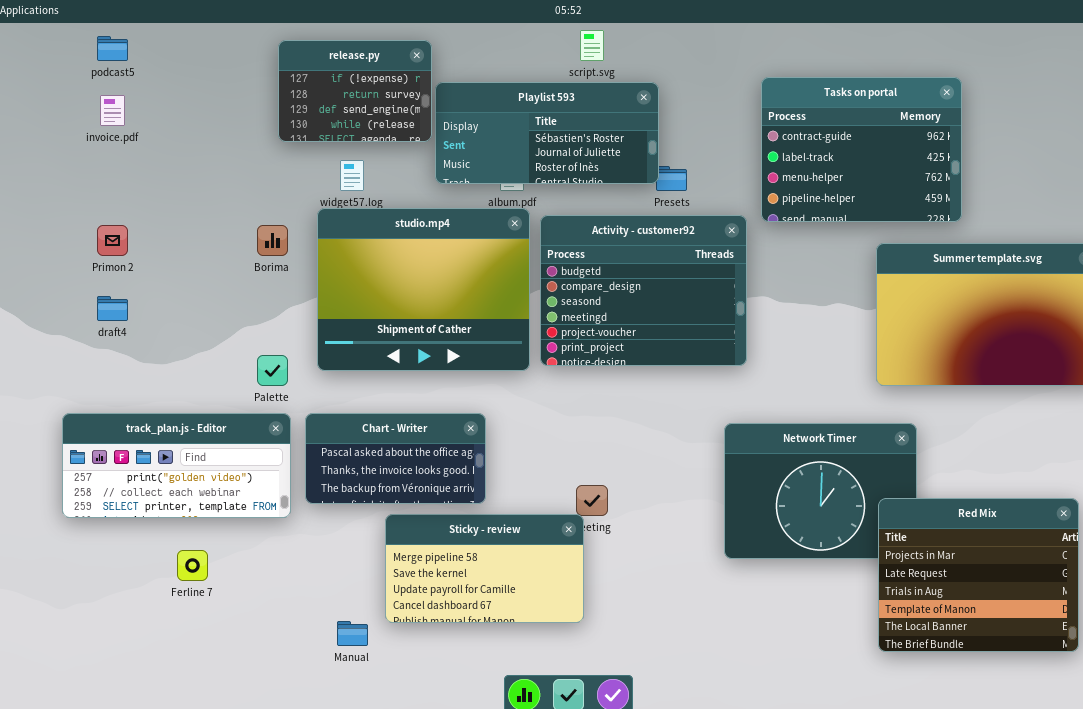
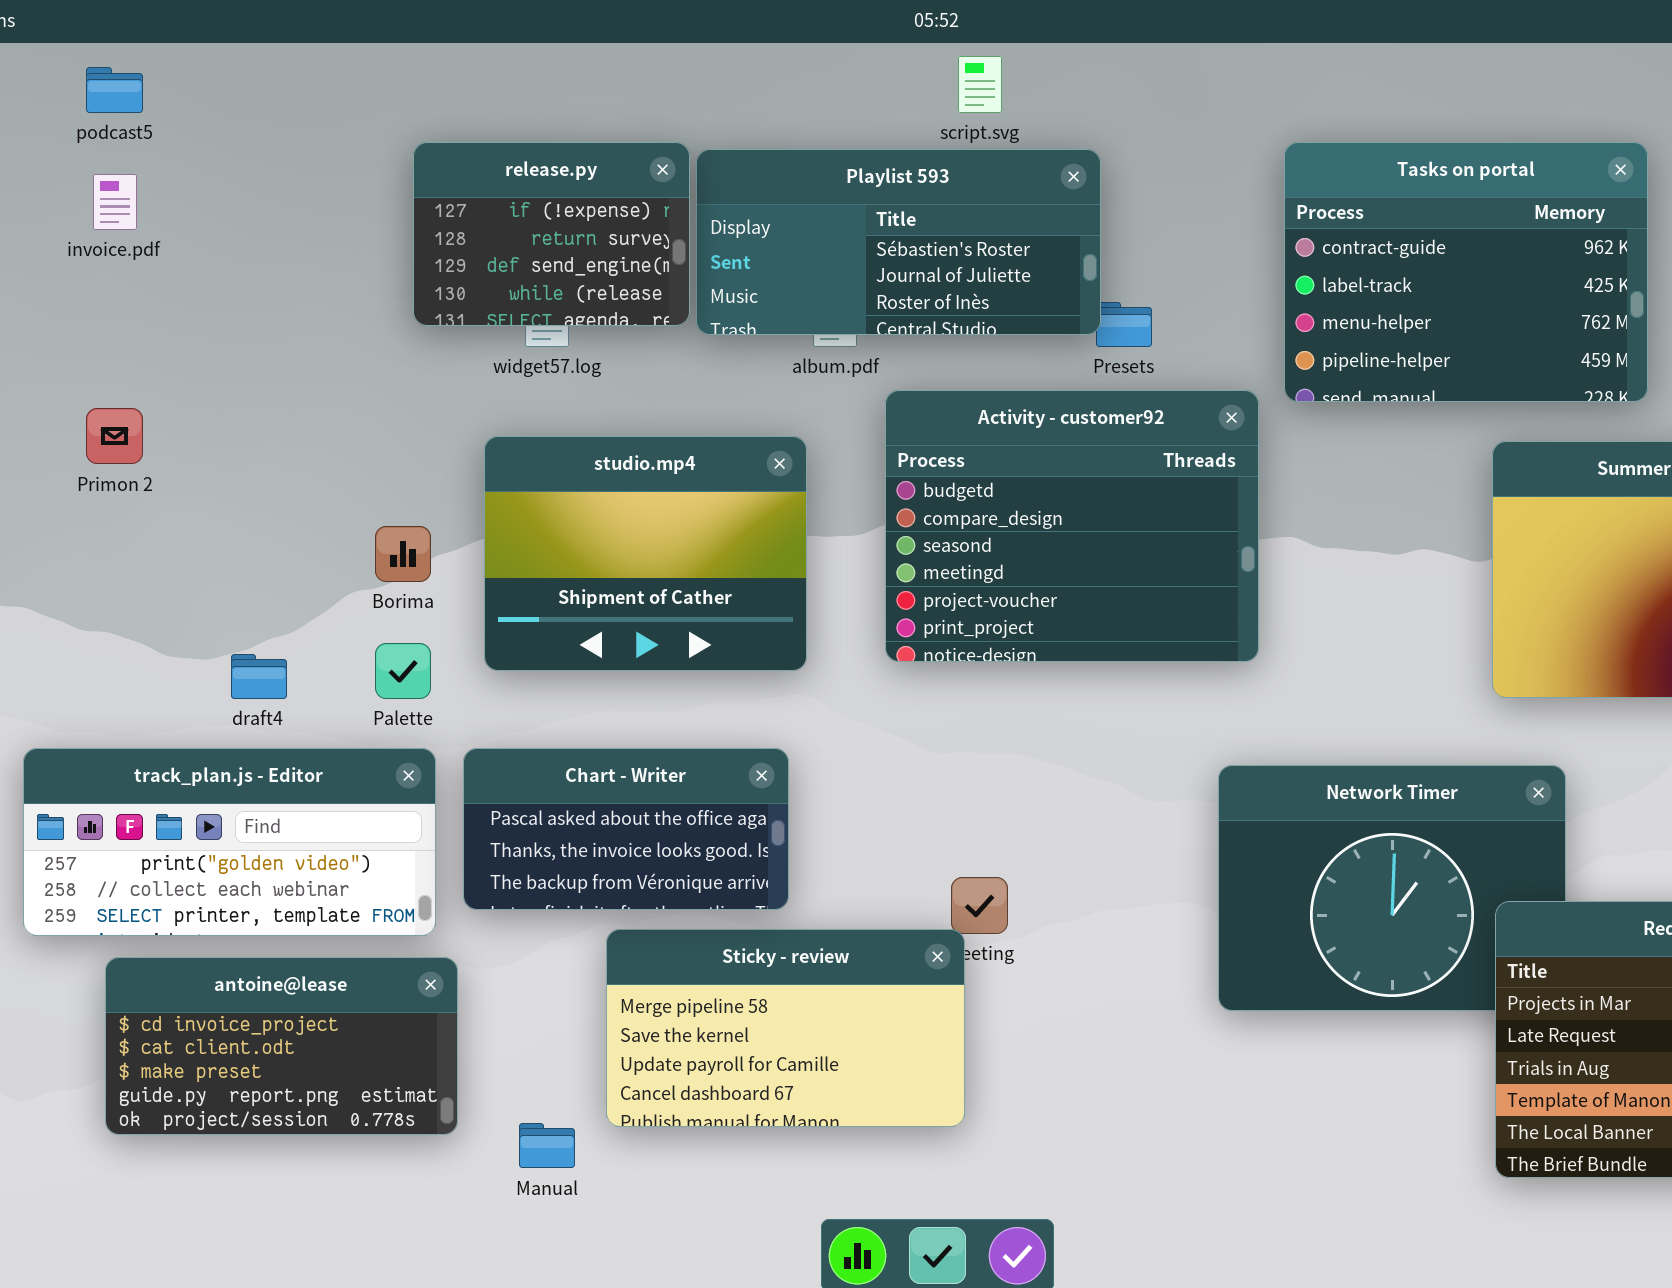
release.py: [278,40,432,142] -> [413,142,690,326], moved
studio.mp4: [317,208,530,371] -> [484,436,807,671], resized
Borima: [257,225,288,256] -> [375,526,431,582], moved
draft4: [97,296,128,321] -> [231,654,287,699], moved
antoine@lease: none -> [105,957,458,1135], opened

